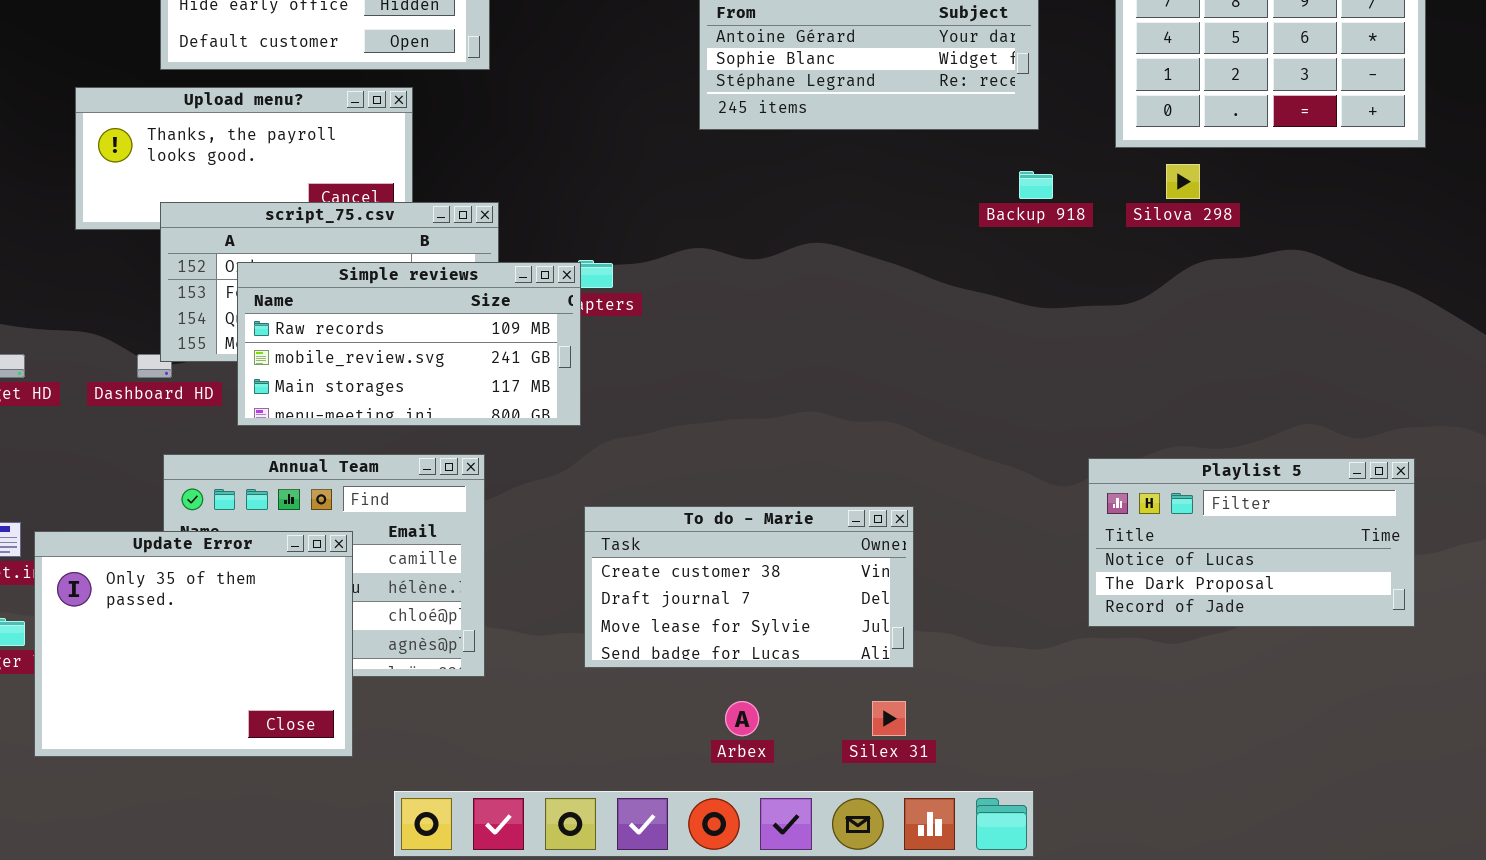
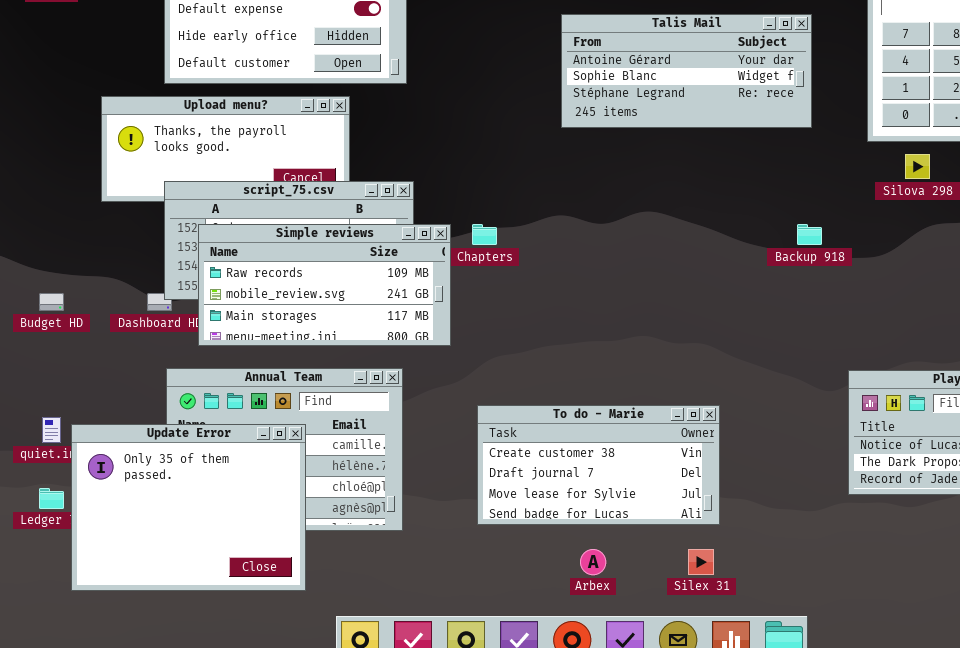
Backup 918: [1019,171,1053,199] -> [797,224,822,245], moved
Simple reviews: [237,262,581,426] -> [198,224,451,346], moved

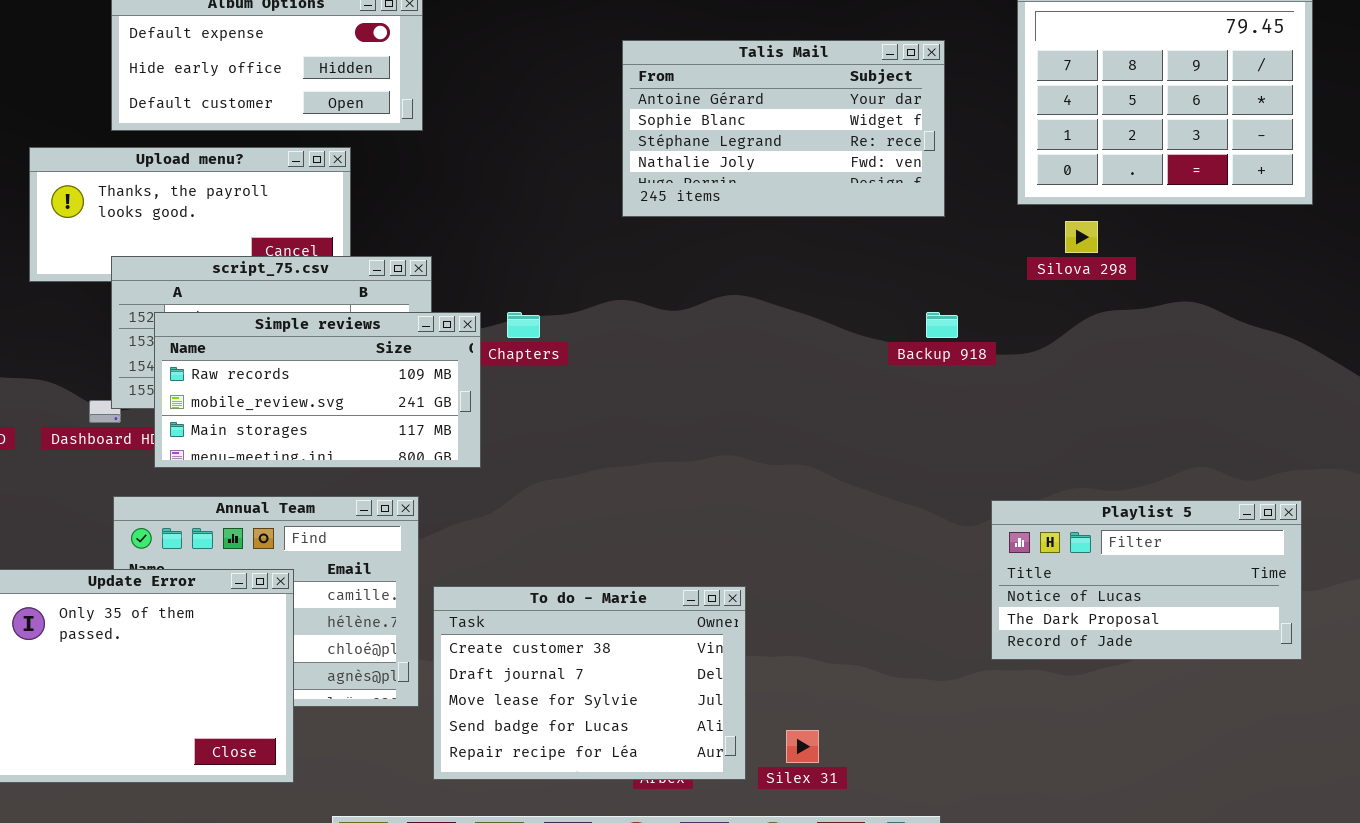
Talis Mail: [561,14,812,128] -> [622,40,945,217], resized
To do - Marie: [477,405,720,525] -> [433,586,746,780], moved, resized

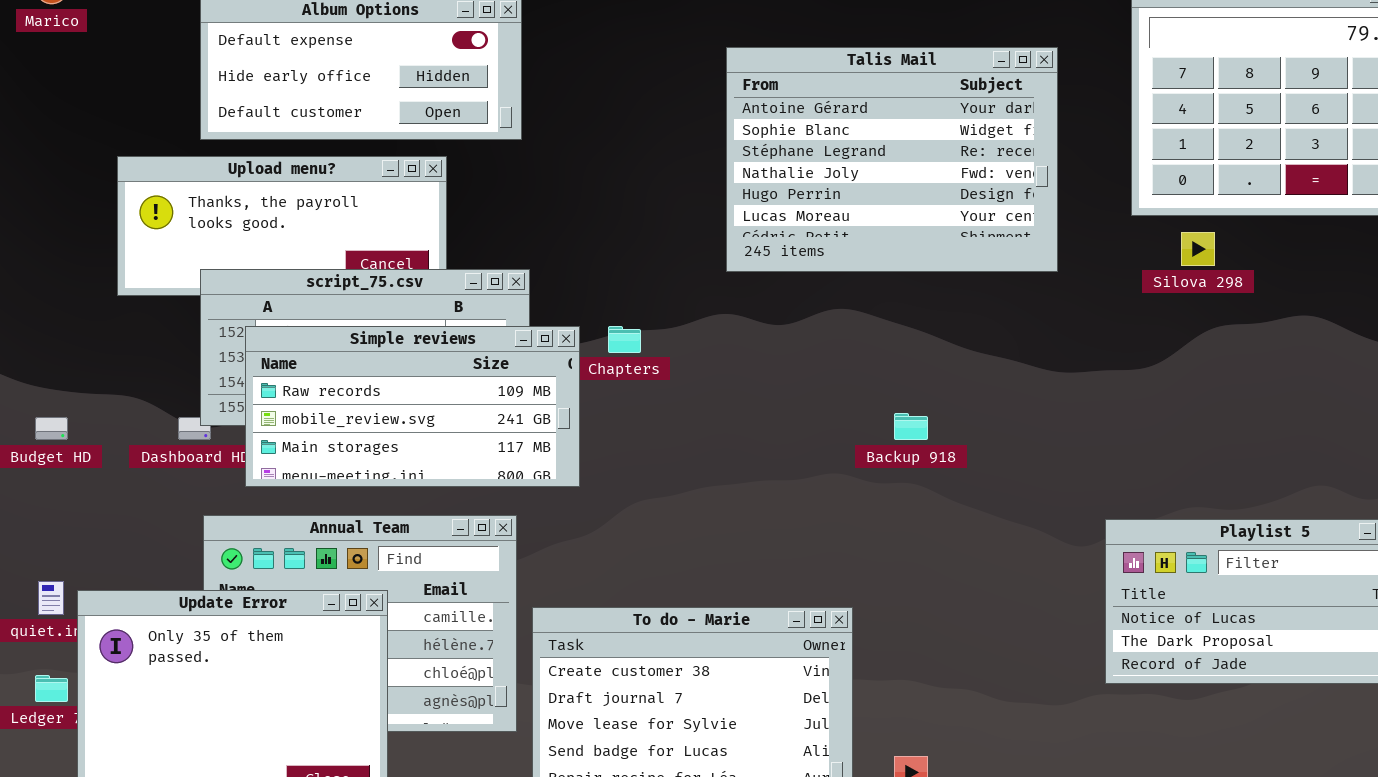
Talis Mail: [622,40,945,217] -> [726,47,1058,272], resized
Backup 918: [926,312,958,338] -> [894,413,928,440], moved

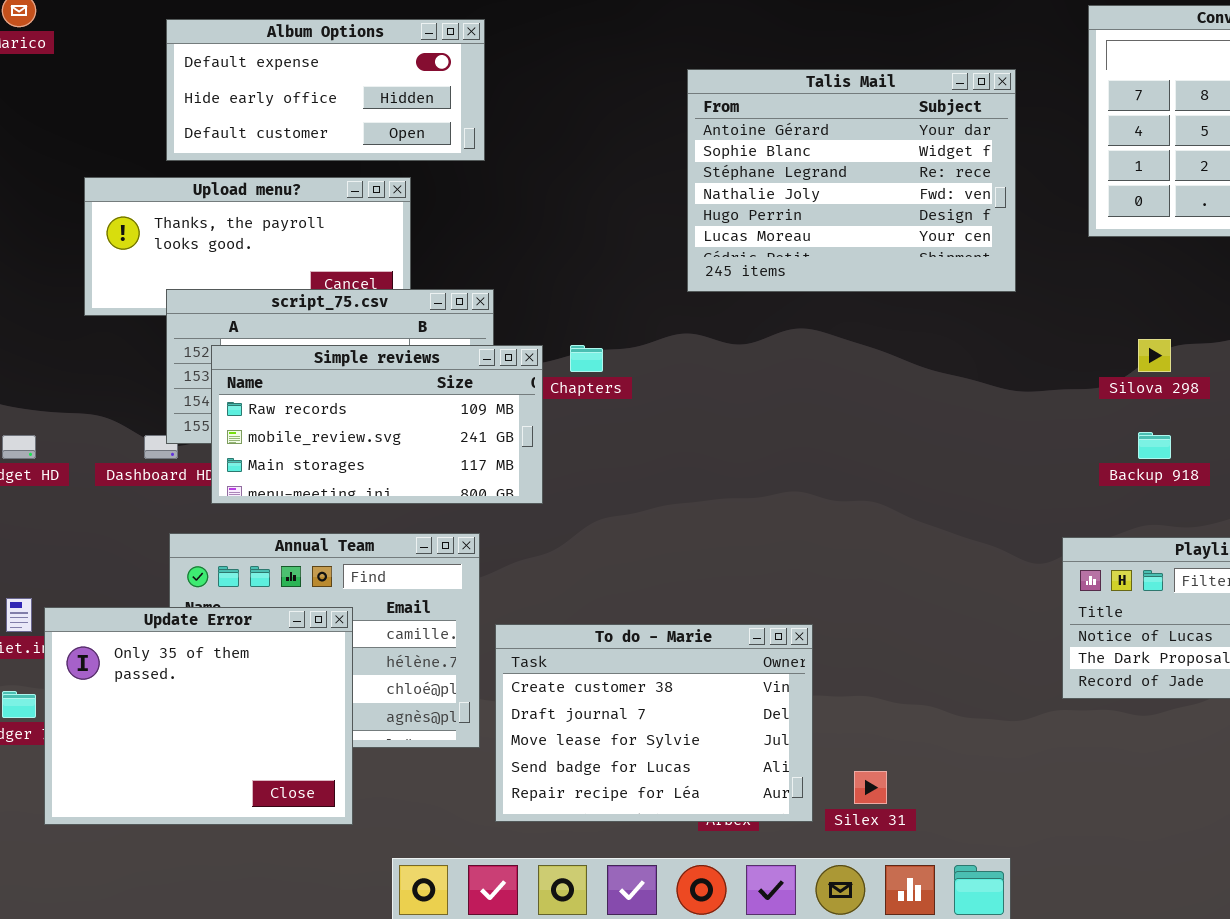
Silova 298: [1181,232,1215,266] -> [1138,339,1171,372], moved
Backup 918: [894,413,928,440] -> [1138,432,1171,459], moved

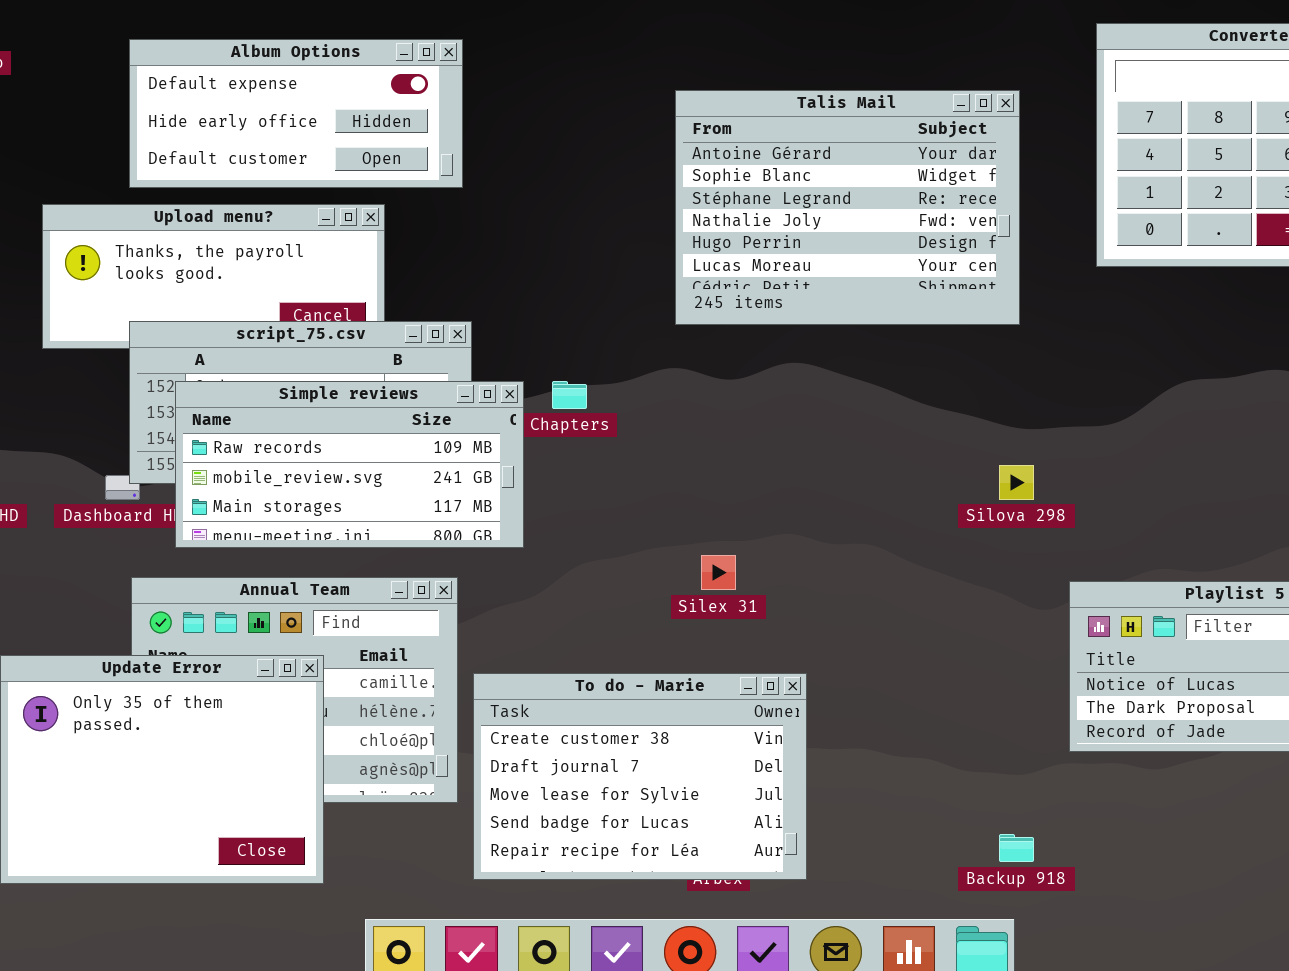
Silova 298: [1138,339,1171,372] -> [999,465,1034,500], moved
Backup 918: [1138,432,1171,459] -> [999,834,1034,862], moved
Silex 31: [854,771,887,804] -> [701,555,736,590], moved

